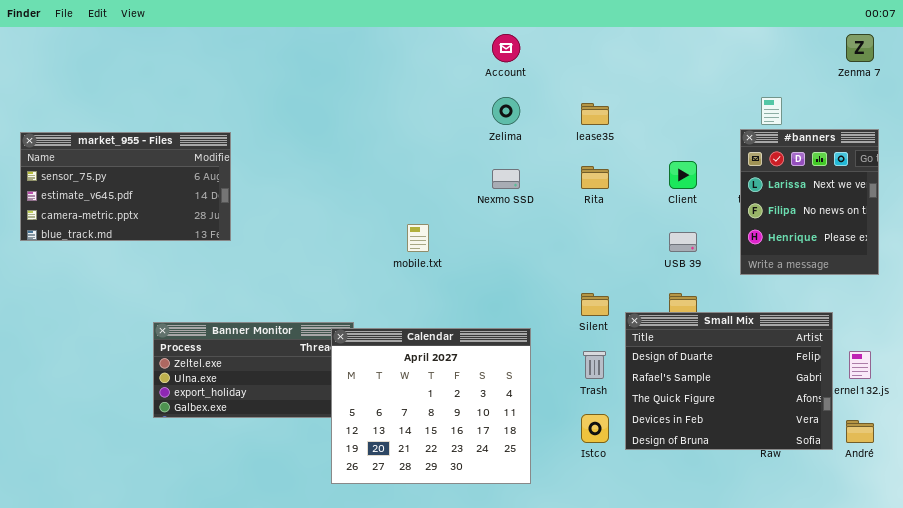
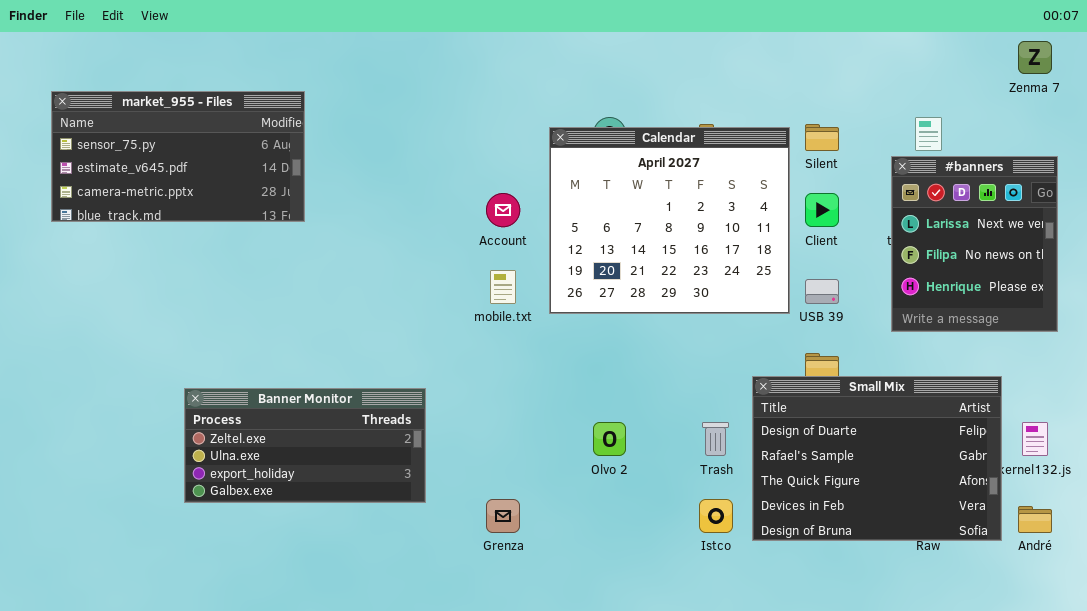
Account: [492,34,520,62] -> [486,193,520,227], moved
market_955 - Files: [20,132,231,241] -> [51,91,305,222], moved
Silent: [581,293,609,316] -> [805,124,839,151], moved
Calendar: [331,328,531,484] -> [549,127,790,314], moved

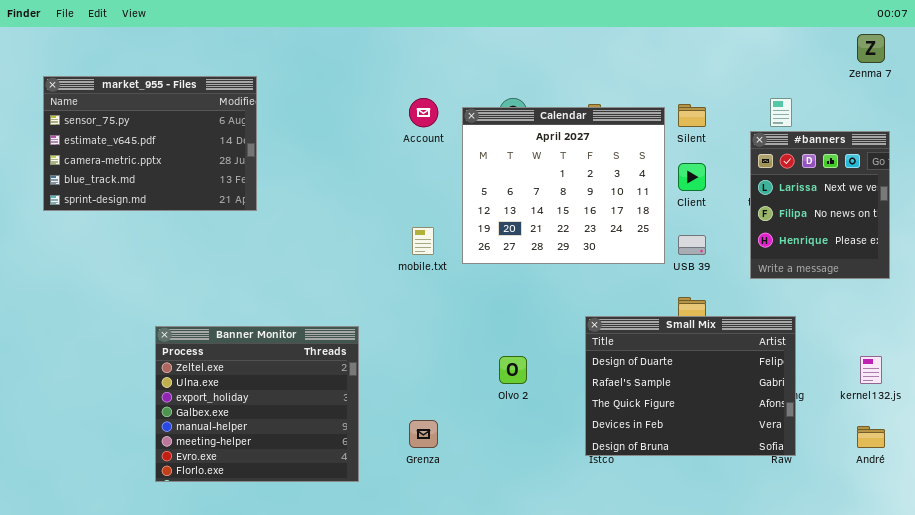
market_955 - Files: [51,91,305,222] -> [43,76,257,211], resized
Account: [486,193,520,227] -> [409,98,438,127], moved
Small Mix: [752,376,1002,541] -> [585,316,796,456], moved
Banner Monitor: [184,388,426,503] -> [155,326,359,482], resized

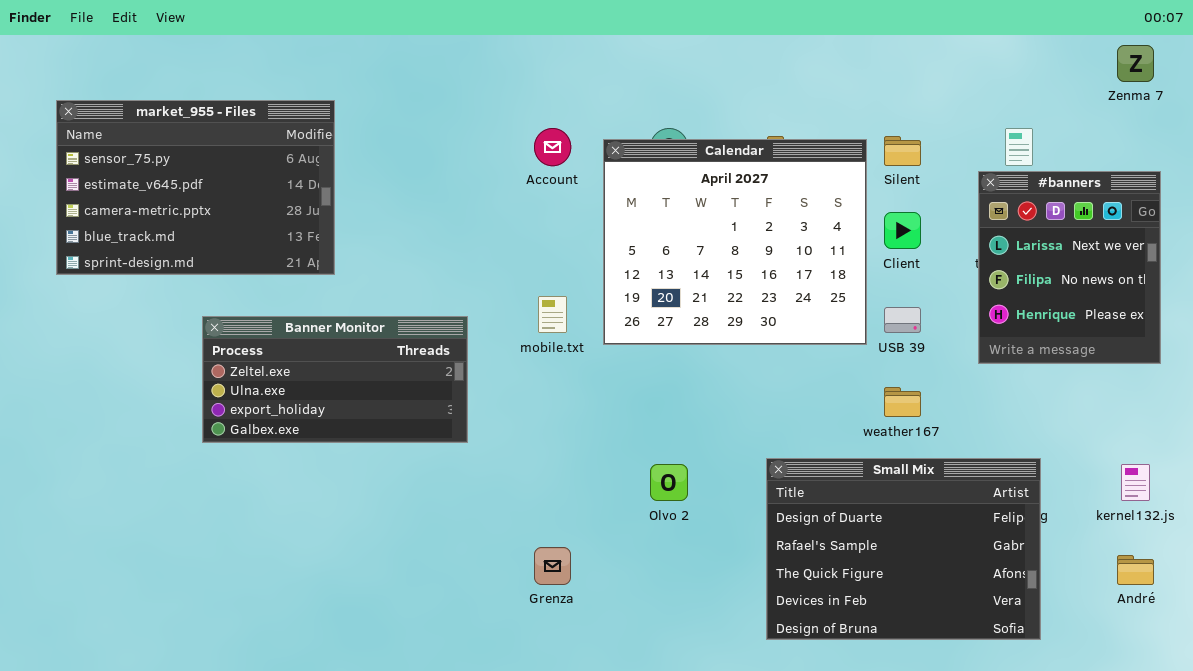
Small Mix: [585,316,796,456] -> [766,458,1041,640], moved
Banner Monitor: [155,326,359,482] -> [202,316,468,443], moved, resized

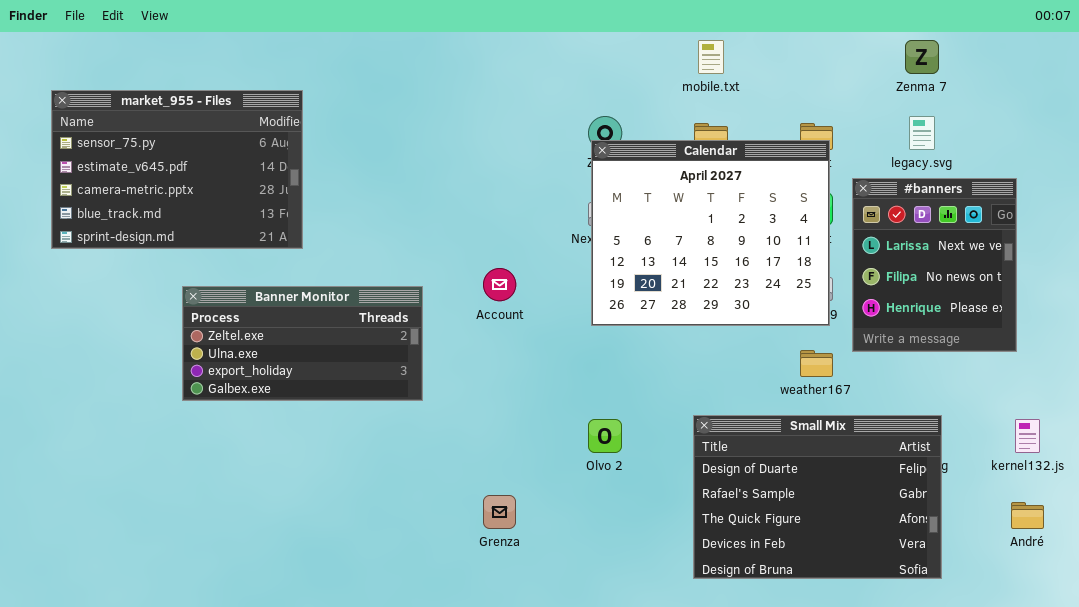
Zenma 7: [1117,45,1154,82] -> [905,40,939,74], moved
Account: [534,128,571,166] -> [483,268,516,301], moved
Calendar: [603,139,867,345] -> [591,140,830,326], moved
#banners: [978,171,1161,364] -> [852,178,1017,352], moved
mobile.txt: [538,296,567,333] -> [698,40,724,74], moved

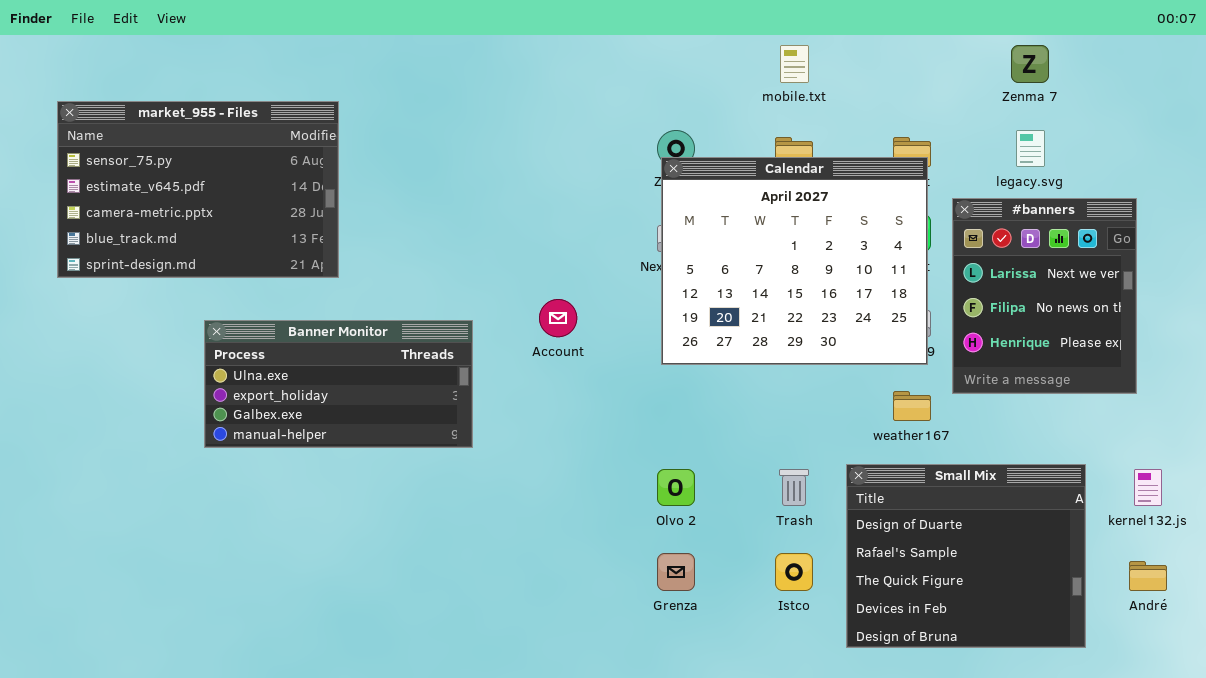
Banner Monitor: [182,286,423,401] -> [204,320,473,448], scrolled down 1 row
Small Mix: [693,415,942,579] -> [846,464,1086,648], moved, resized
Grenza: [483,495,516,529] -> [657,553,695,591], moved

